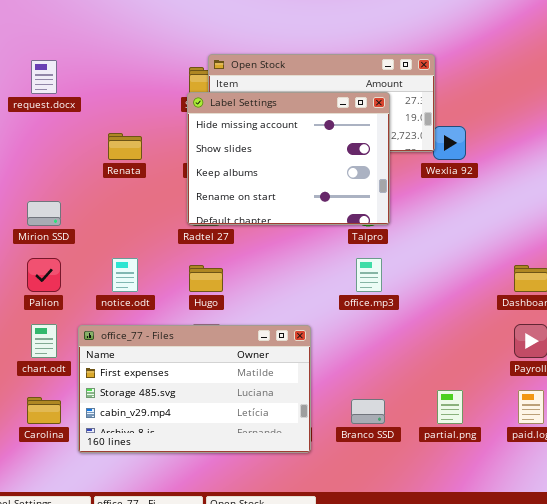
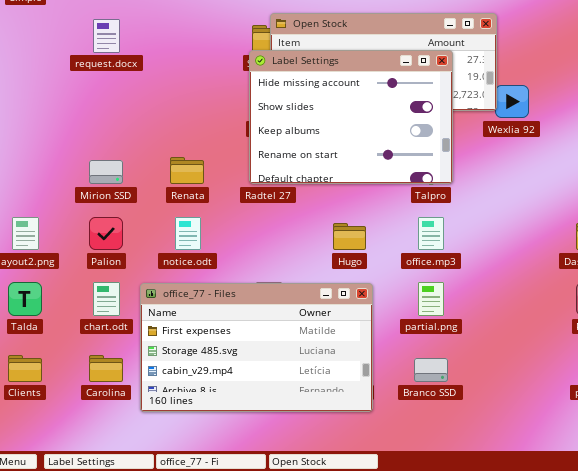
Renata: [108,133,142,160] -> [170,157,204,184], moved
Hugo: [189,265,223,292] -> [333,223,366,250], moved
partial.png: [437,390,463,424] -> [418,282,444,316], moved

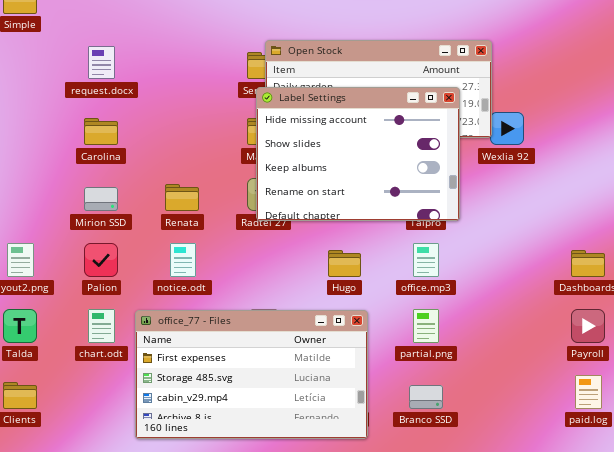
Label Settings: [249,50,453,184] -> [256,87,460,221], moved
Carolina: [89,355,123,382] -> [84,118,118,145], moved

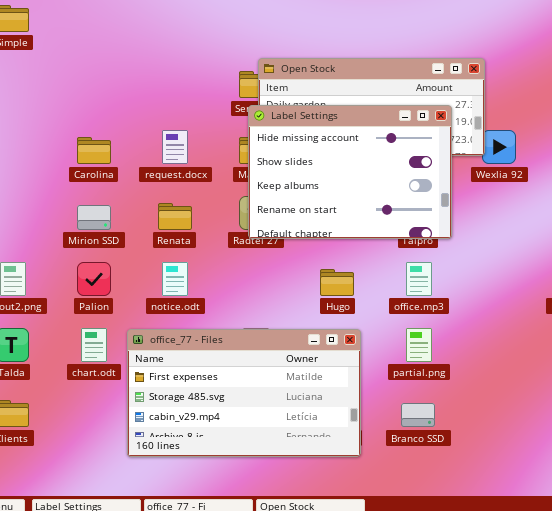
request.docx: [88,46,115,79] -> [162,130,188,164], moved

